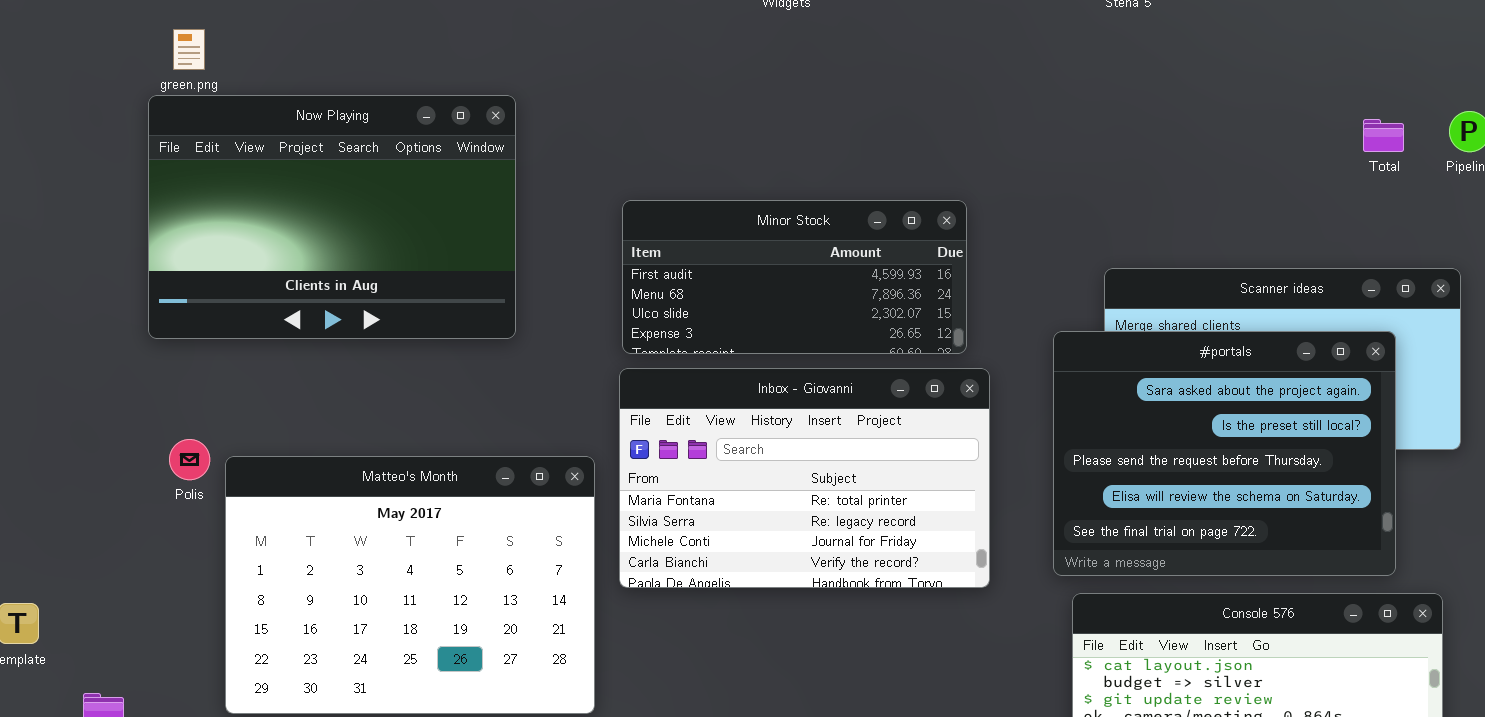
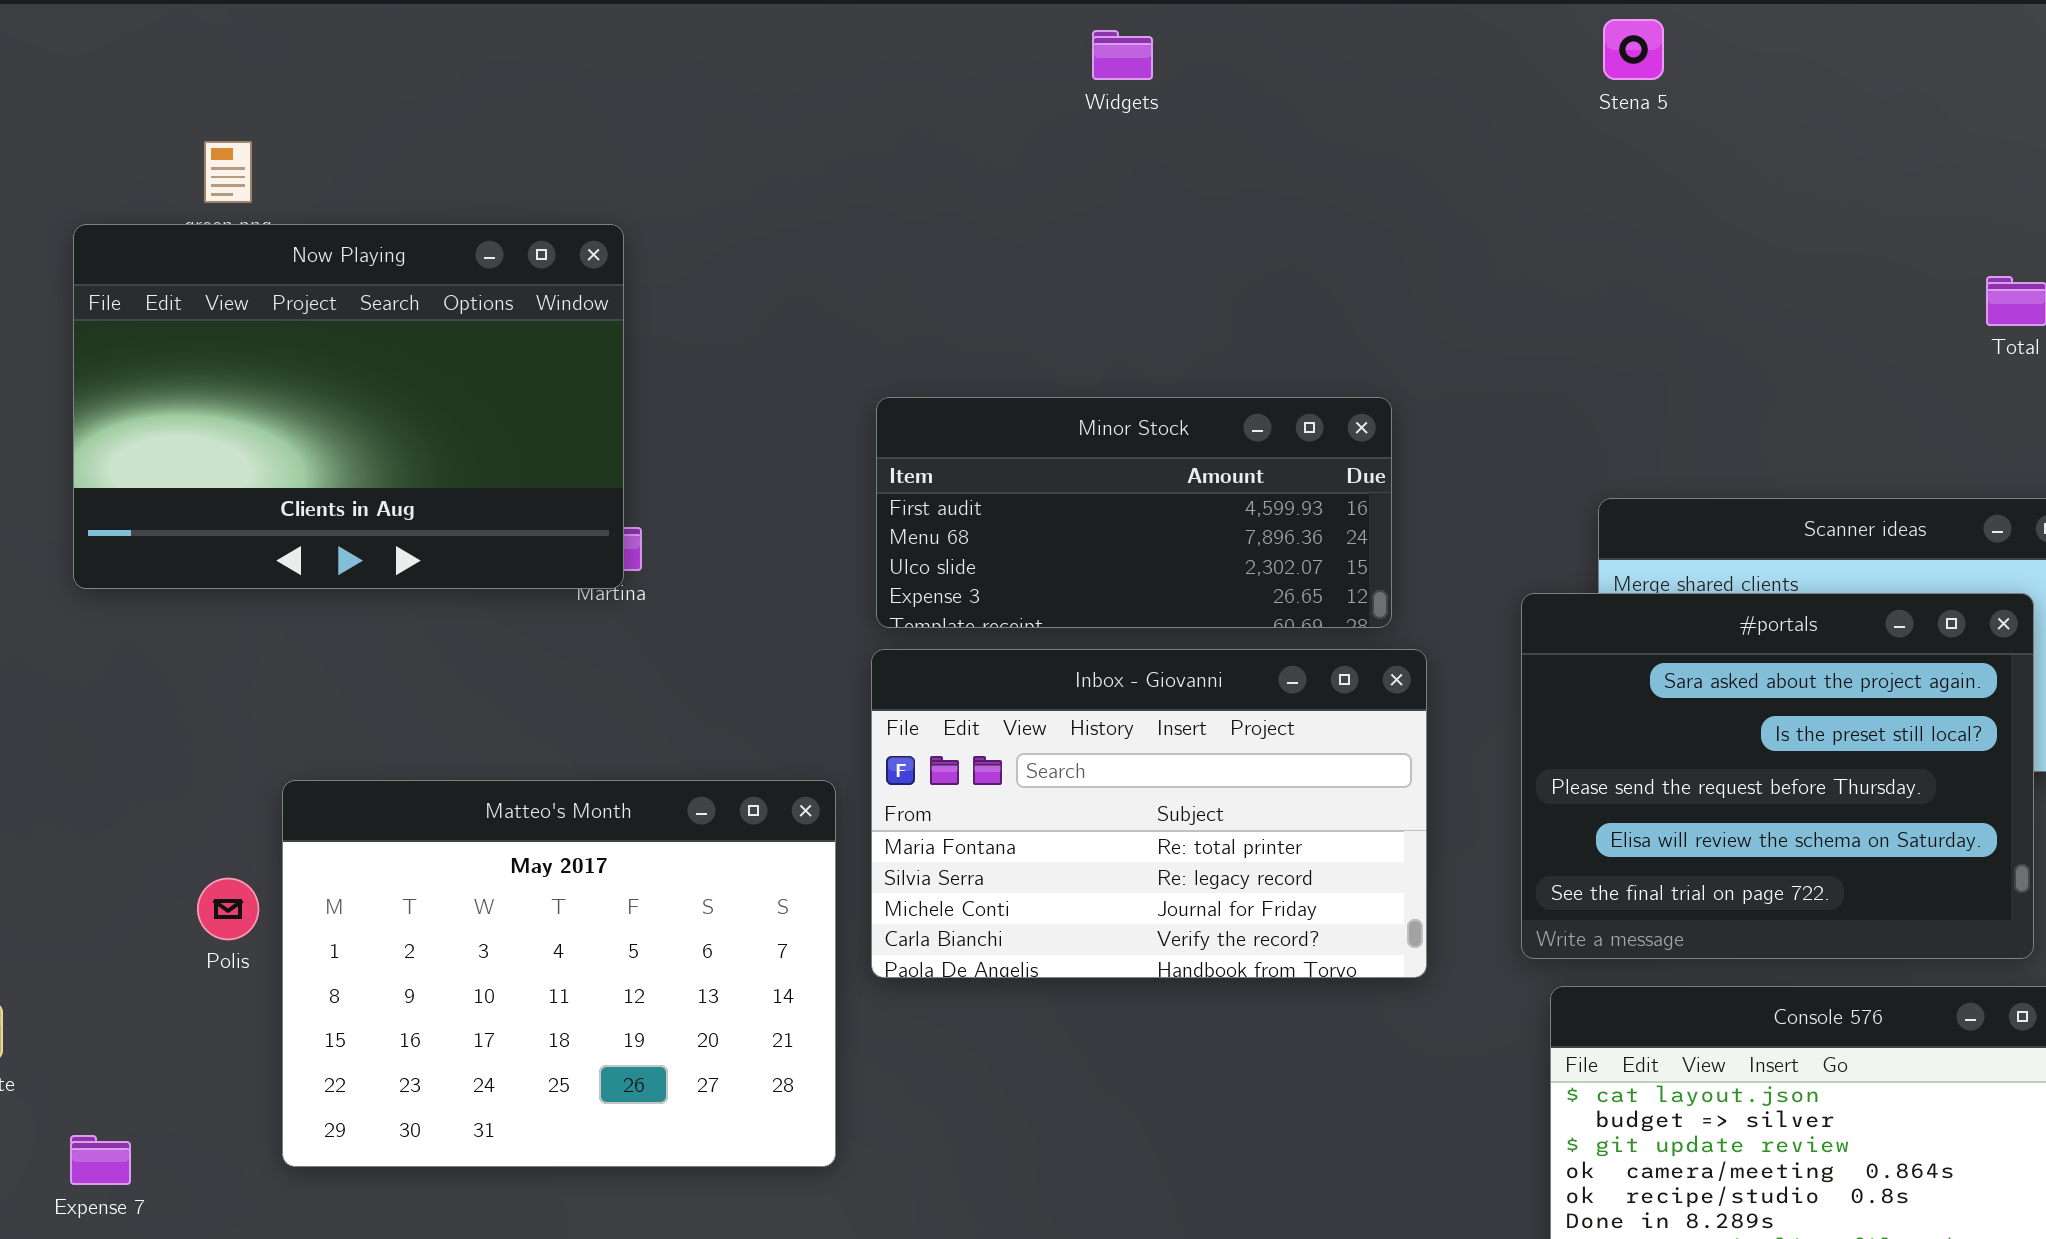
Now Playing: [148,95,516,339] -> [73,224,624,589], moved
Polis: [169,439,210,480] -> [197,878,259,940], moved

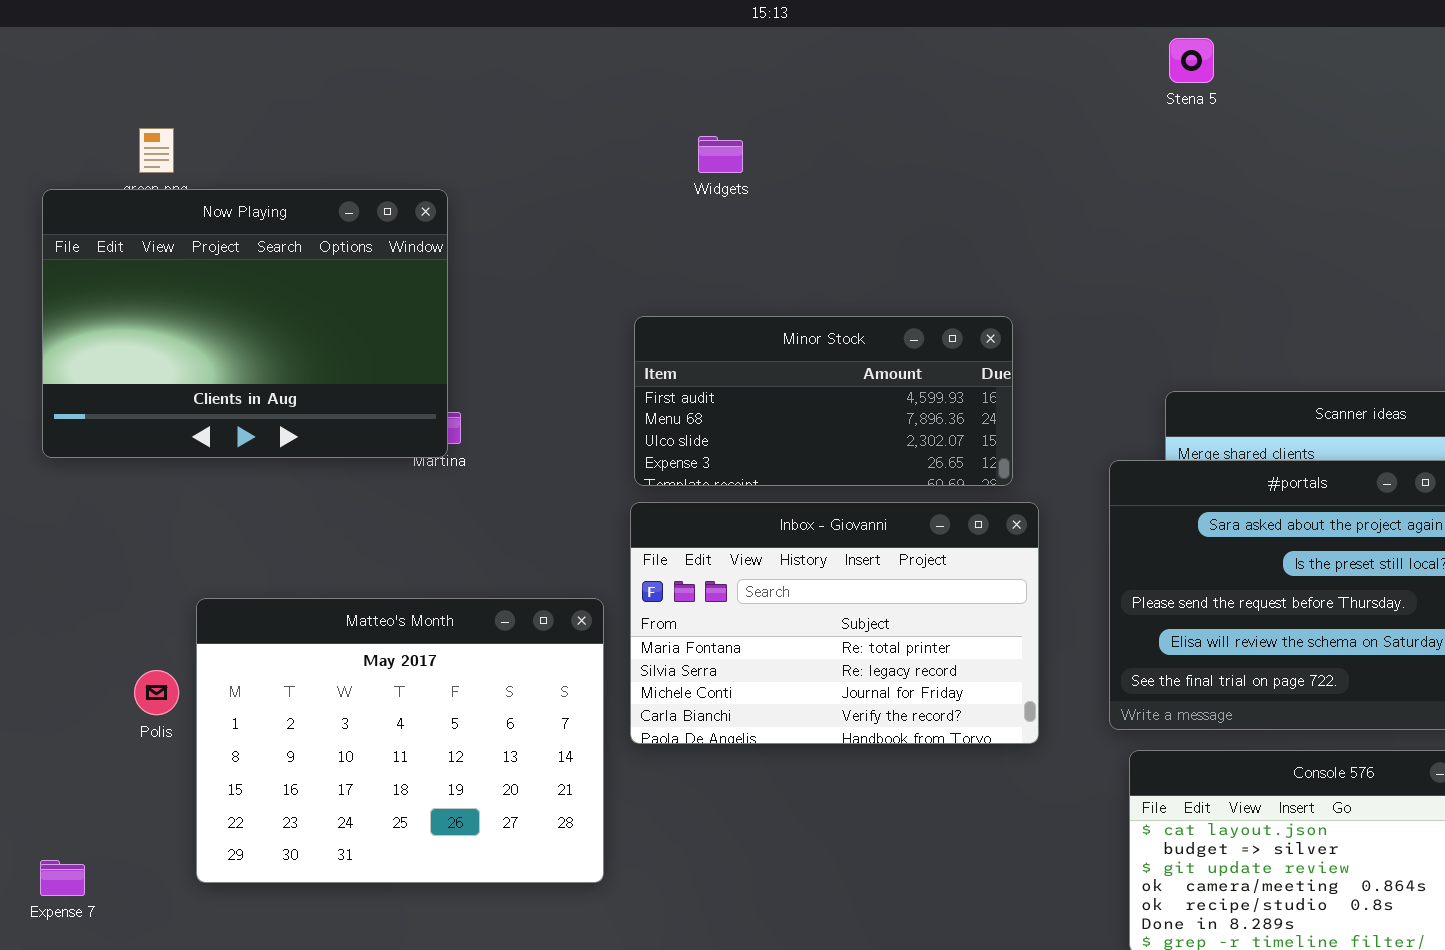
Widgets: [1092,30,1153,80] -> [698,136,743,173], moved

